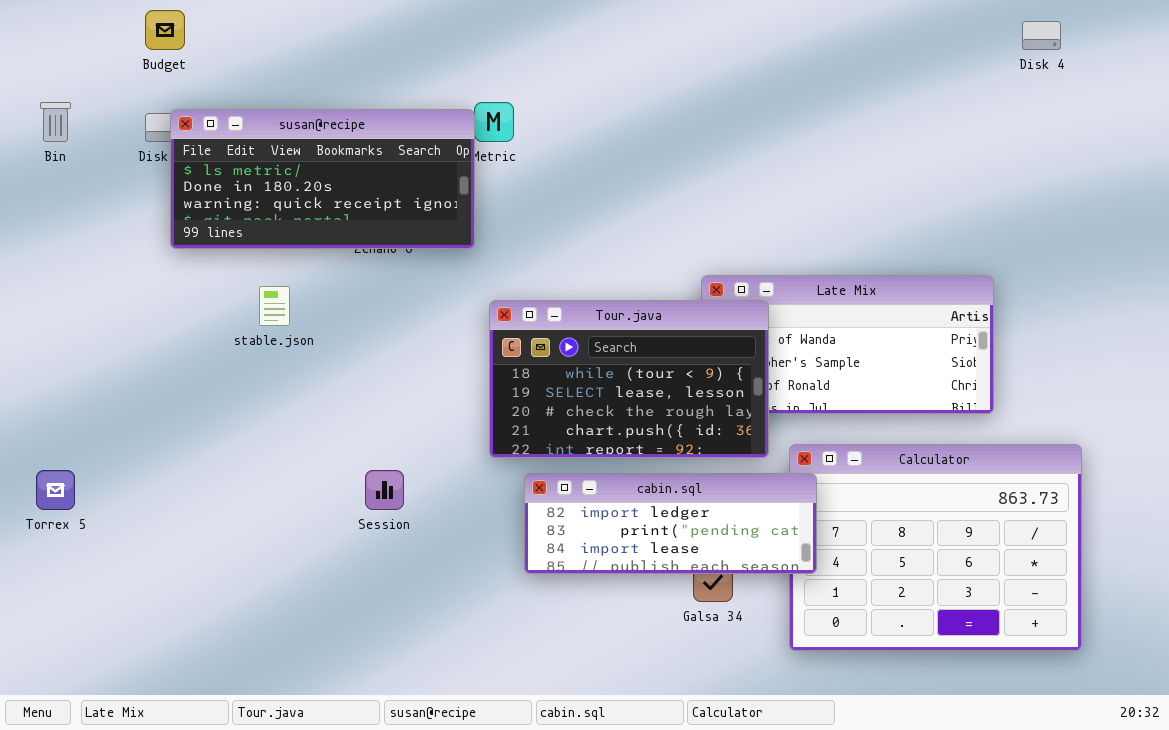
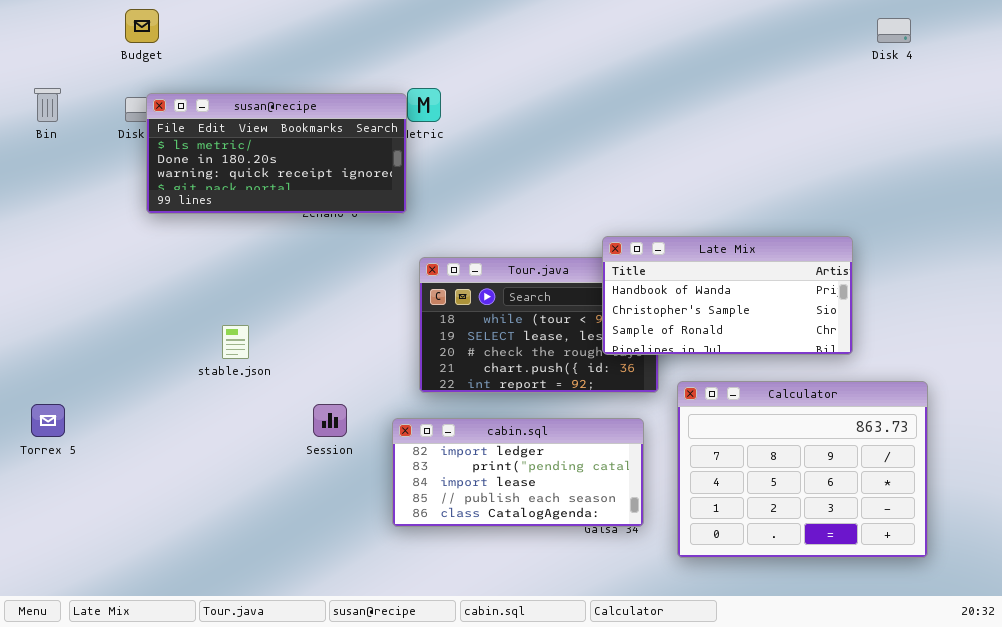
Late Mix: [701,275,994,414] -> [602,236,853,355], raised
stable.json: [259,286,290,326] -> [222,325,249,359], moved
cabin.sql: [524,473,817,574] -> [392,418,644,527], moved, resized

